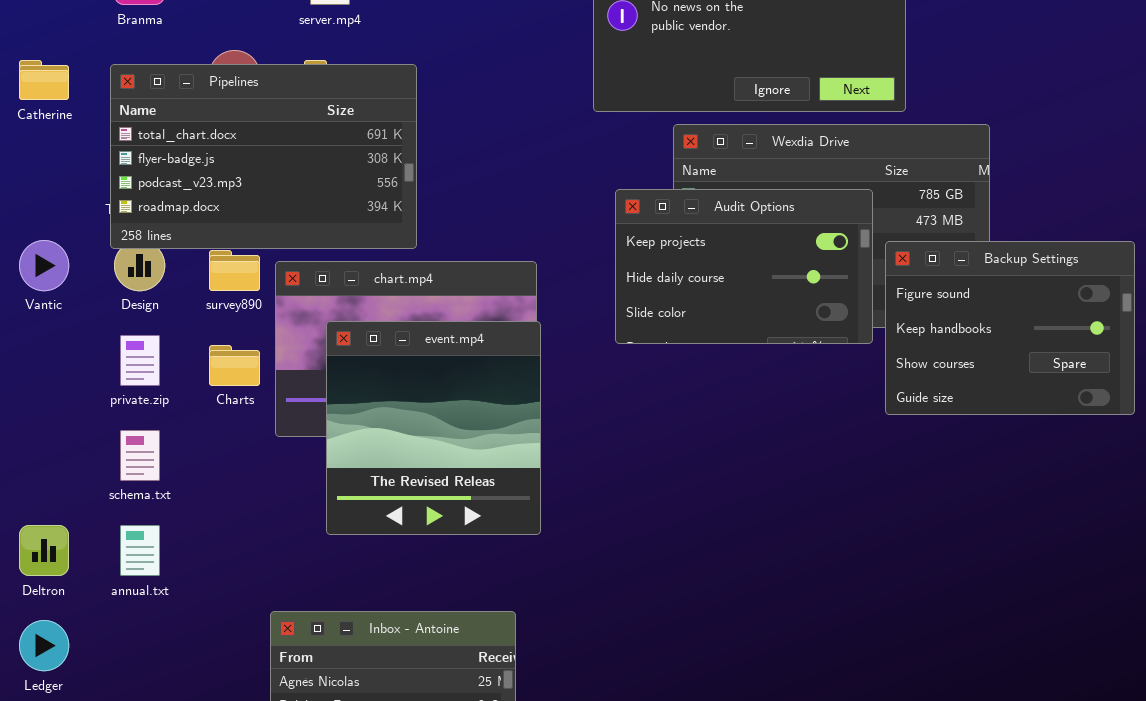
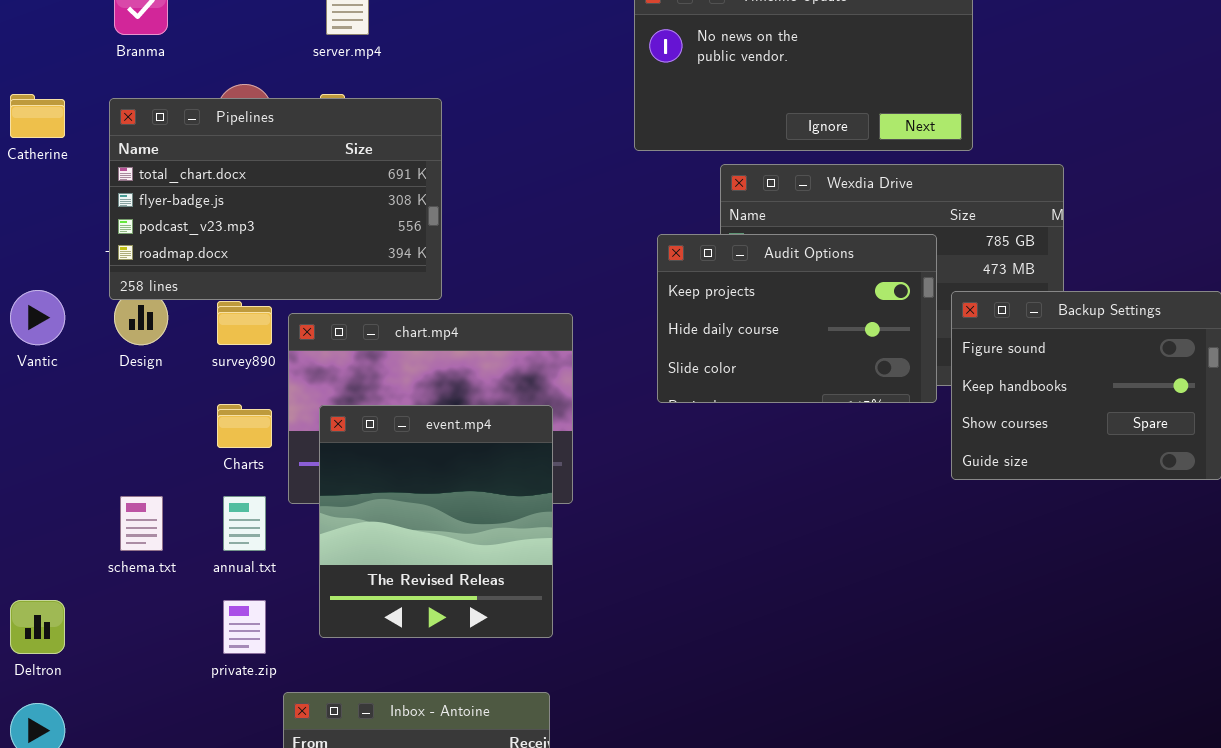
event.mp4: [326,321,541,535] -> [319,405,553,638], moved
private.zip: [120,335,160,386] -> [223,600,266,654], moved
annual.txt: [120,525,160,576] -> [223,496,266,551], moved

